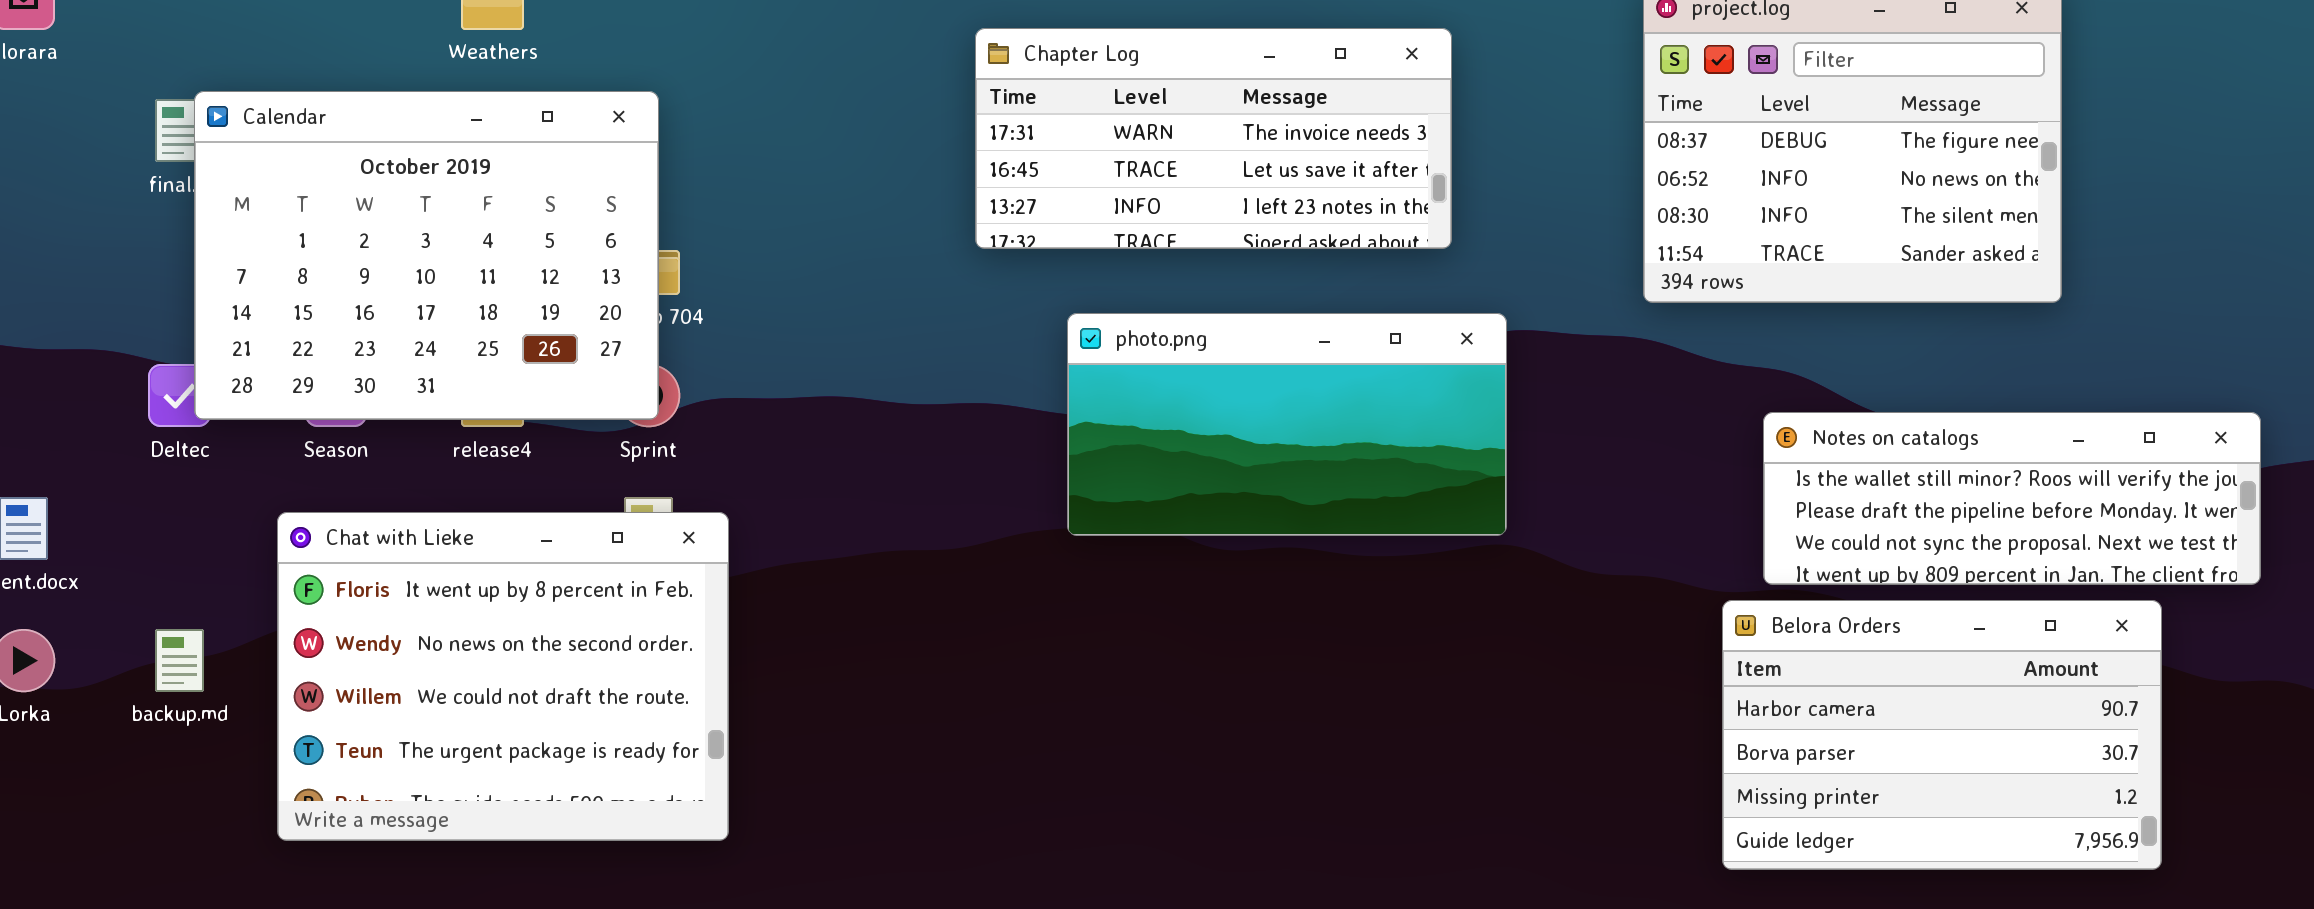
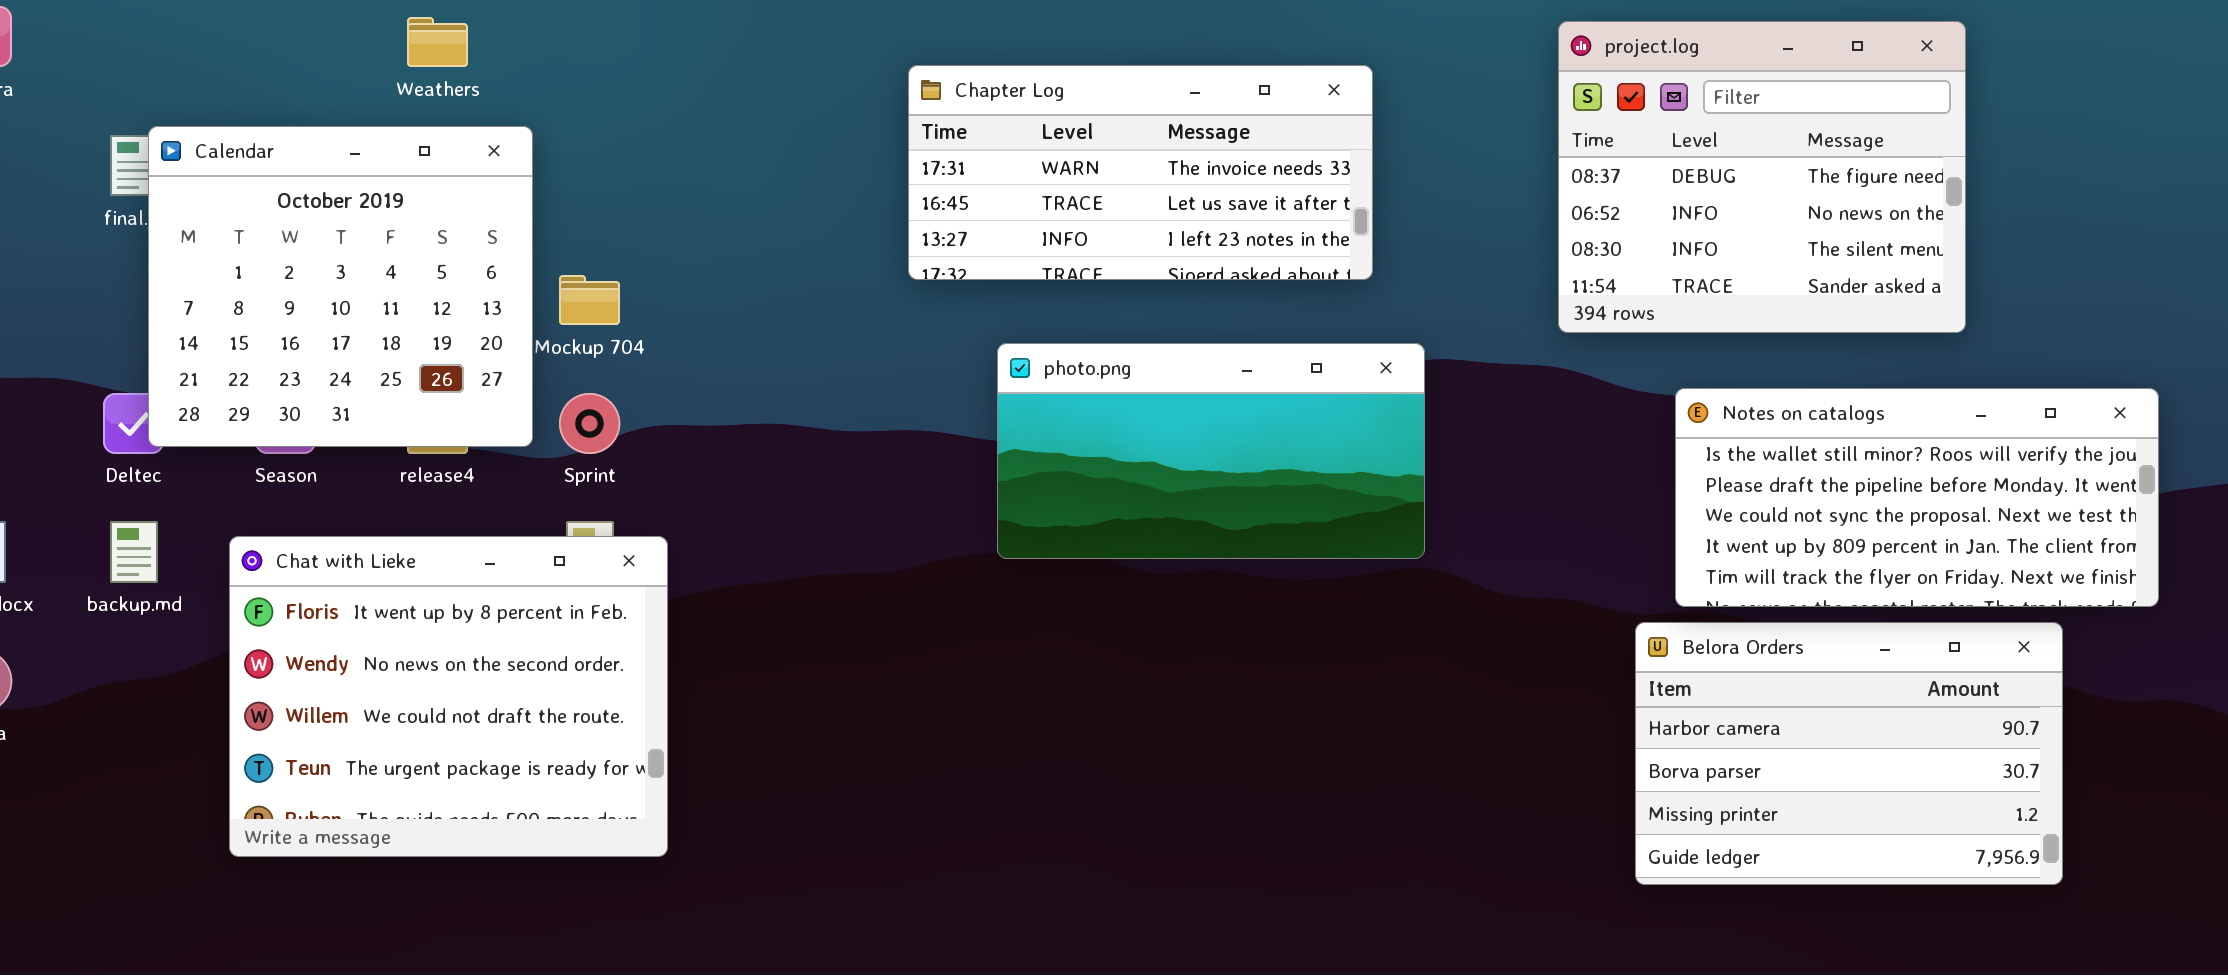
Calendar: [194,91,659,420] -> [148,126,533,447], resized
Notes on catalogs: [1763,412,2261,585] -> [1675,388,2159,607], resized
backup.md: [155,629,204,692] -> [110,521,158,583], moved

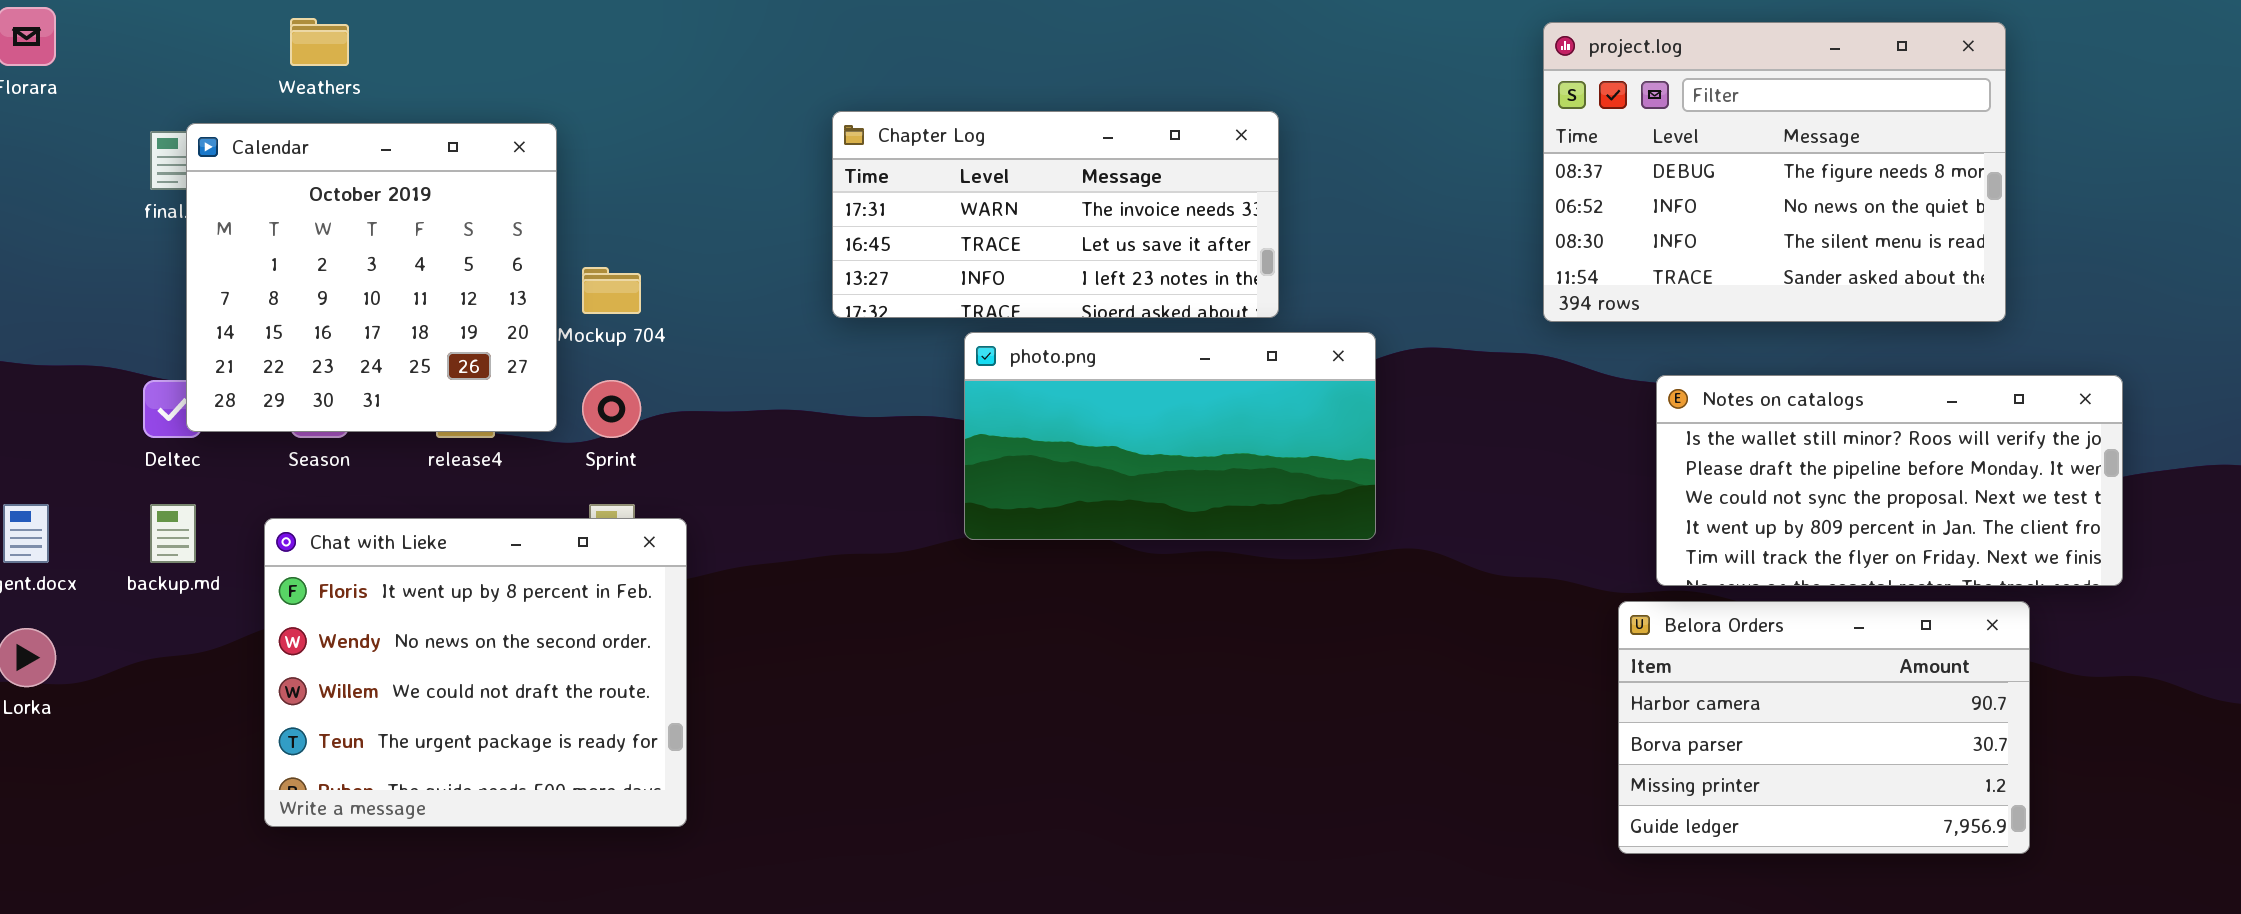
Weathers: [407,17,468,67] -> [290,18,349,66], moved
project.log: [1558,21,1966,333] -> [1543,22,2006,322], resized
Chapter Log: [908,65,1373,280] -> [832,111,1279,318], moved
photo.png: [997,343,1425,559] -> [964,332,1376,540], moved

